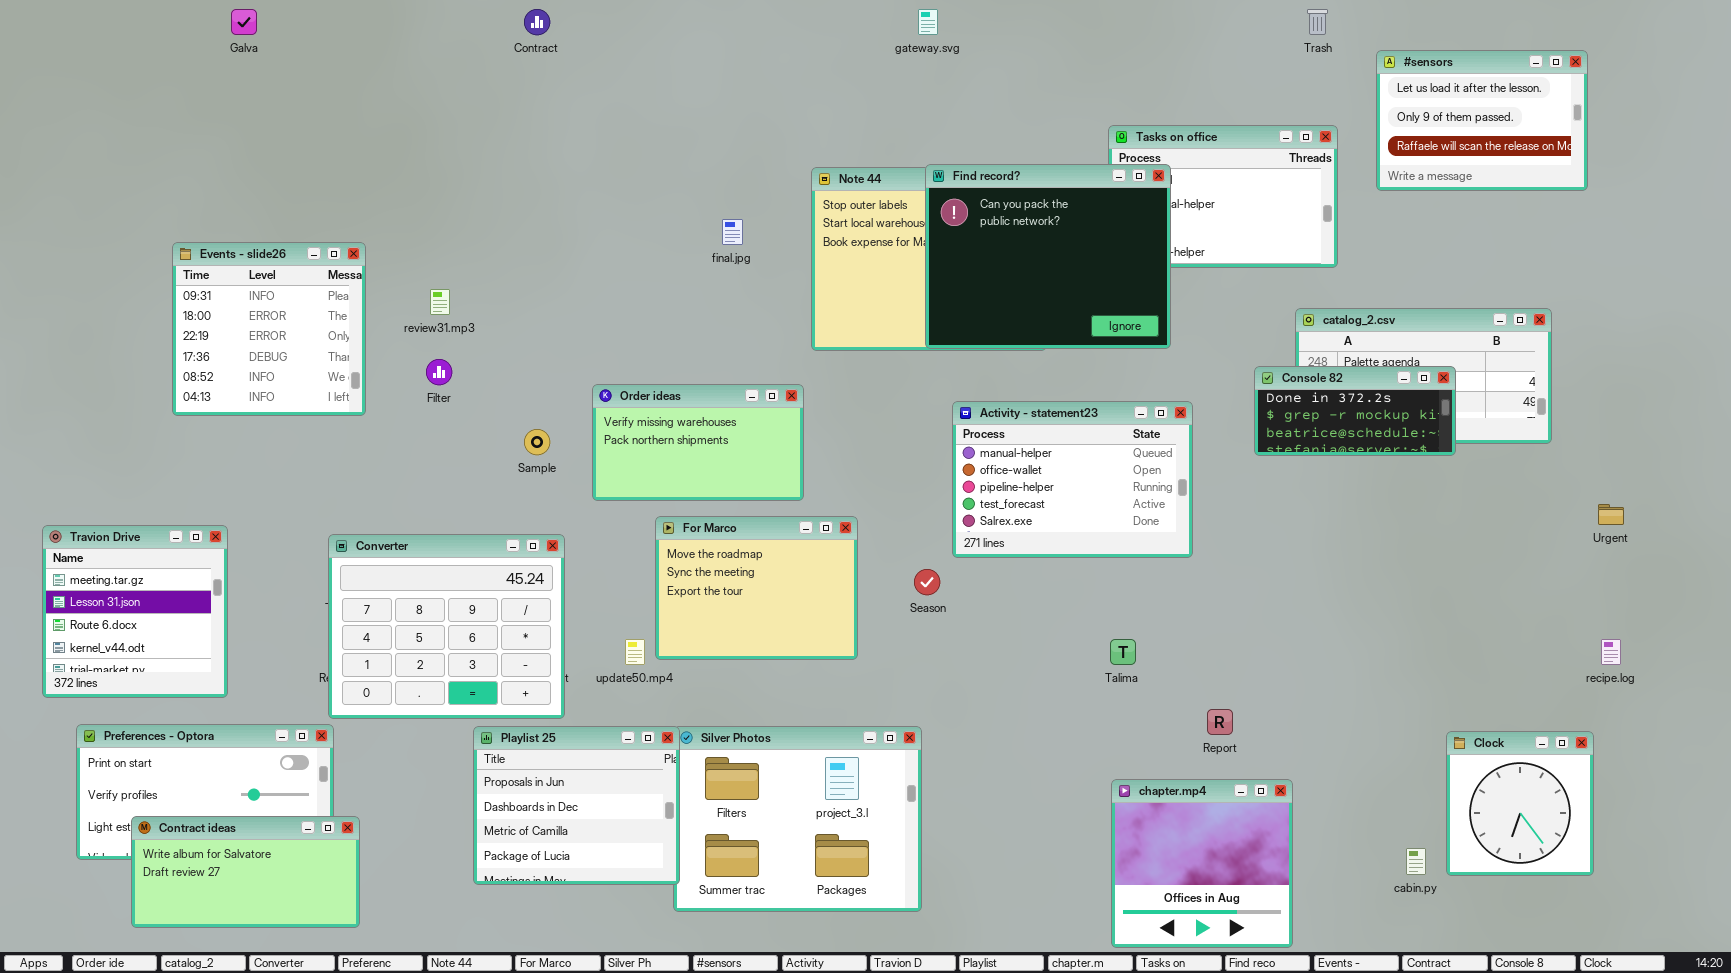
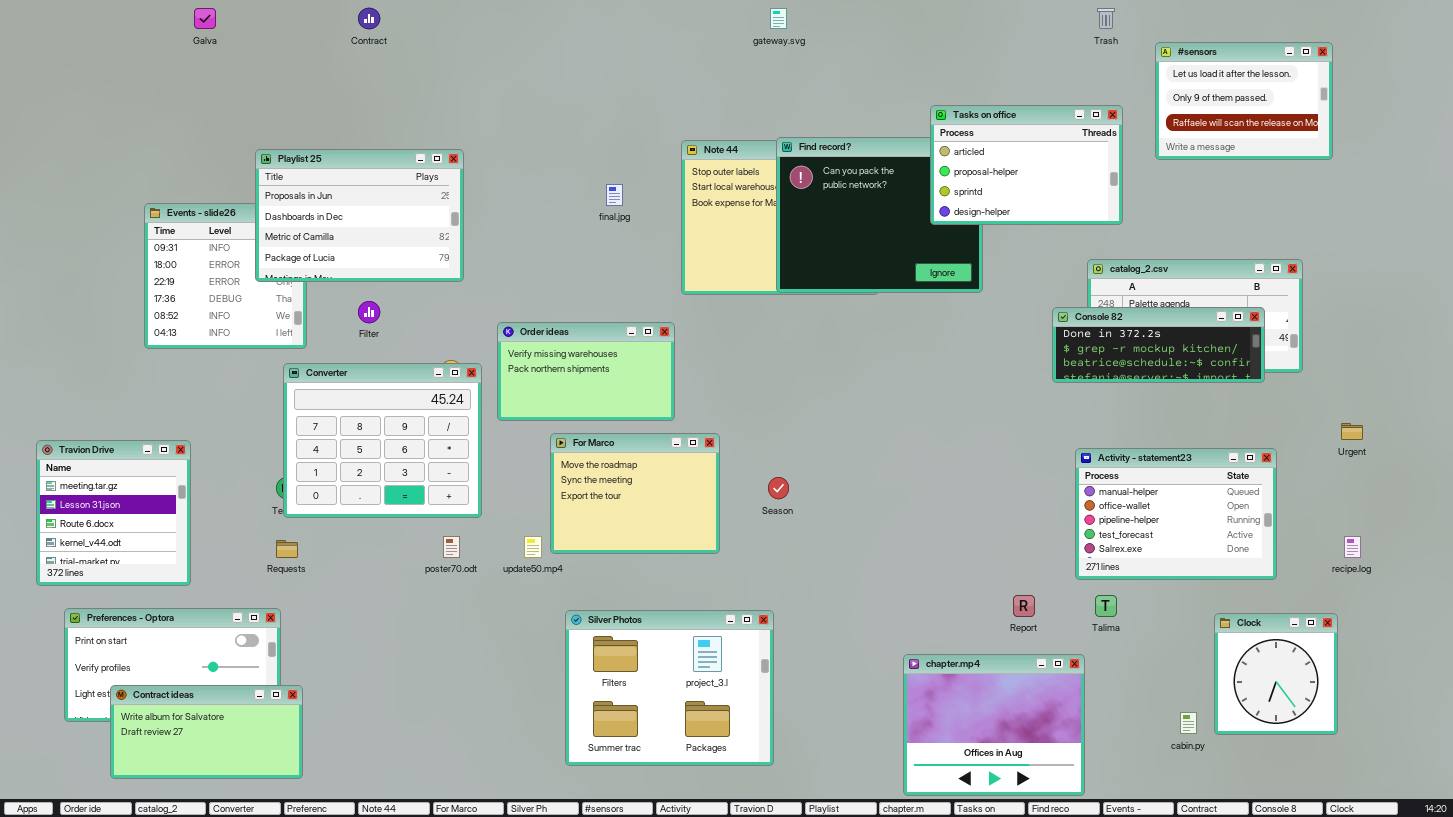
Contract: [524,9,550,35] -> [358,8,380,29], moved
Tasks on office: [1108,125,1338,268] -> [930,105,1123,225], raised
Console 82: [1254,366,1456,456] -> [1052,307,1265,383], resized
Activity - statement23: [952,401,1193,558] -> [1075,448,1277,580], moved
Converter: [328,534,565,719] -> [283,363,482,518], moved
Talima: [1110,639,1136,665] -> [1095,595,1117,617], moved
Playlist 25: [473,726,680,885] -> [255,149,464,282], moved, resized
chapter.mp4: [1111,779,1293,948] -> [903,654,1085,796], resized

